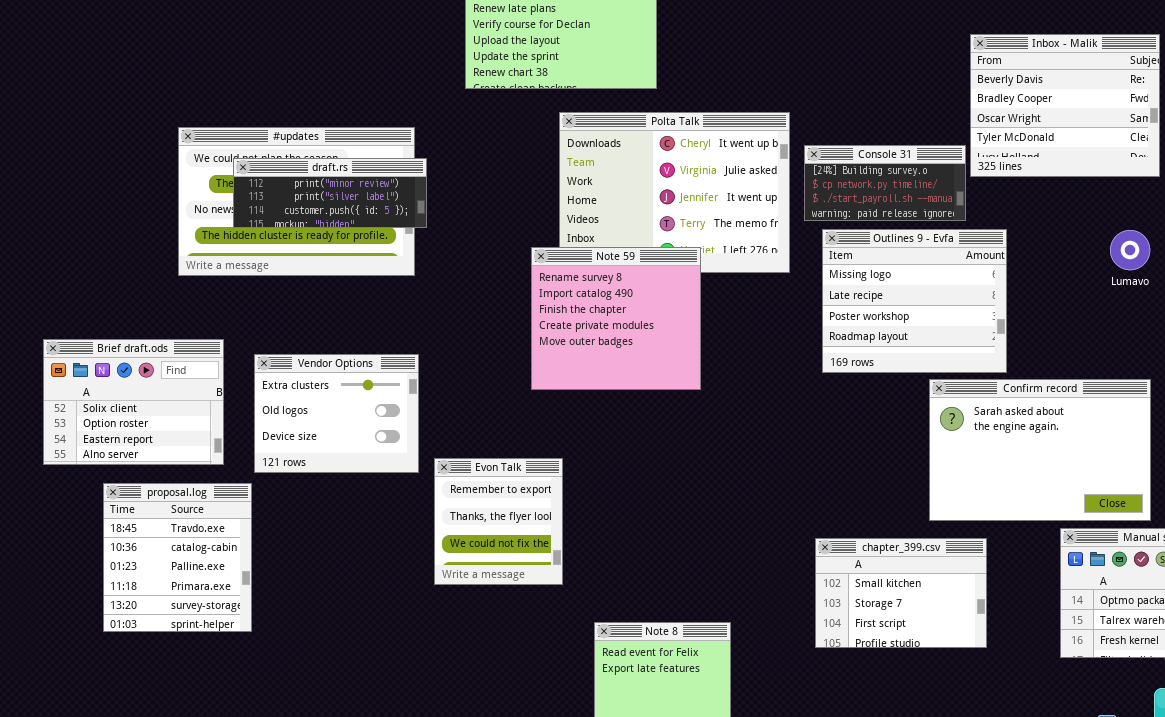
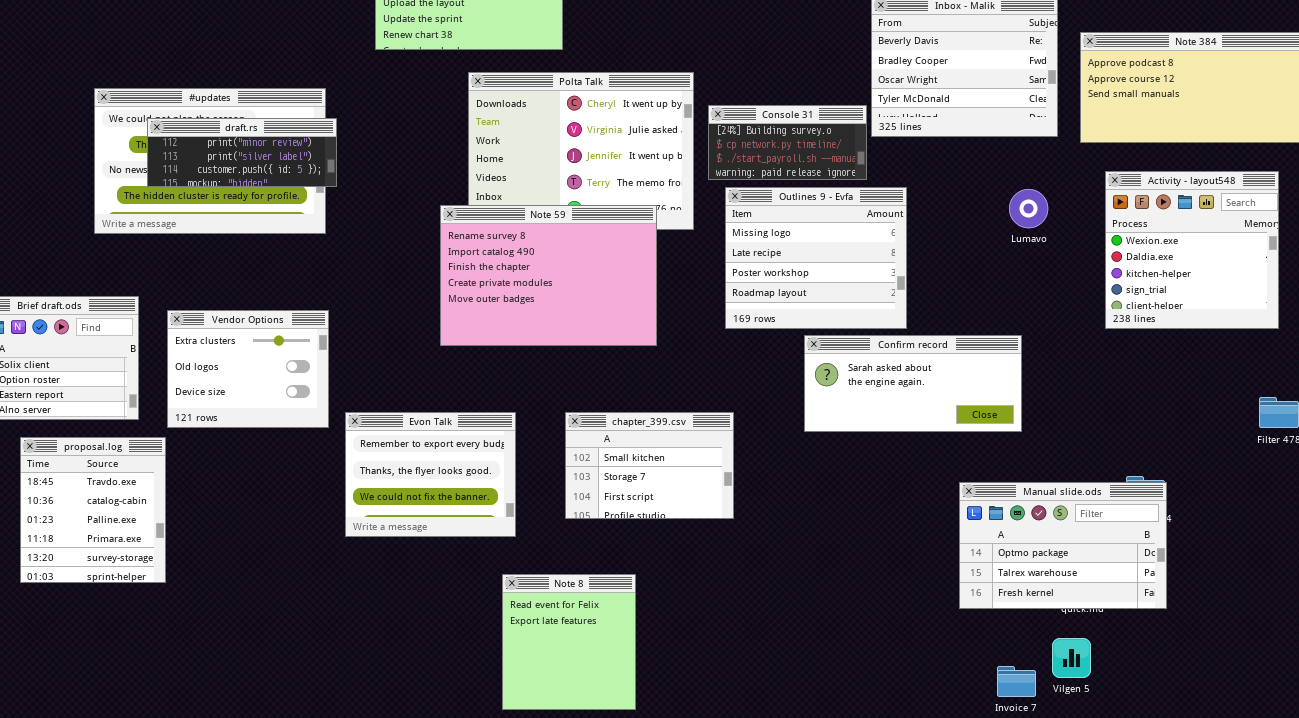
Note 59: [531,247,701,390] -> [440,205,657,346], resized
Confirm record: [929,379,1151,521] -> [804,335,1022,432], moved, resized
Evon Talk: [434,458,563,585] -> [345,412,516,537], resized
chapter_399.csv: [815,538,987,648] -> [565,412,734,519], moved

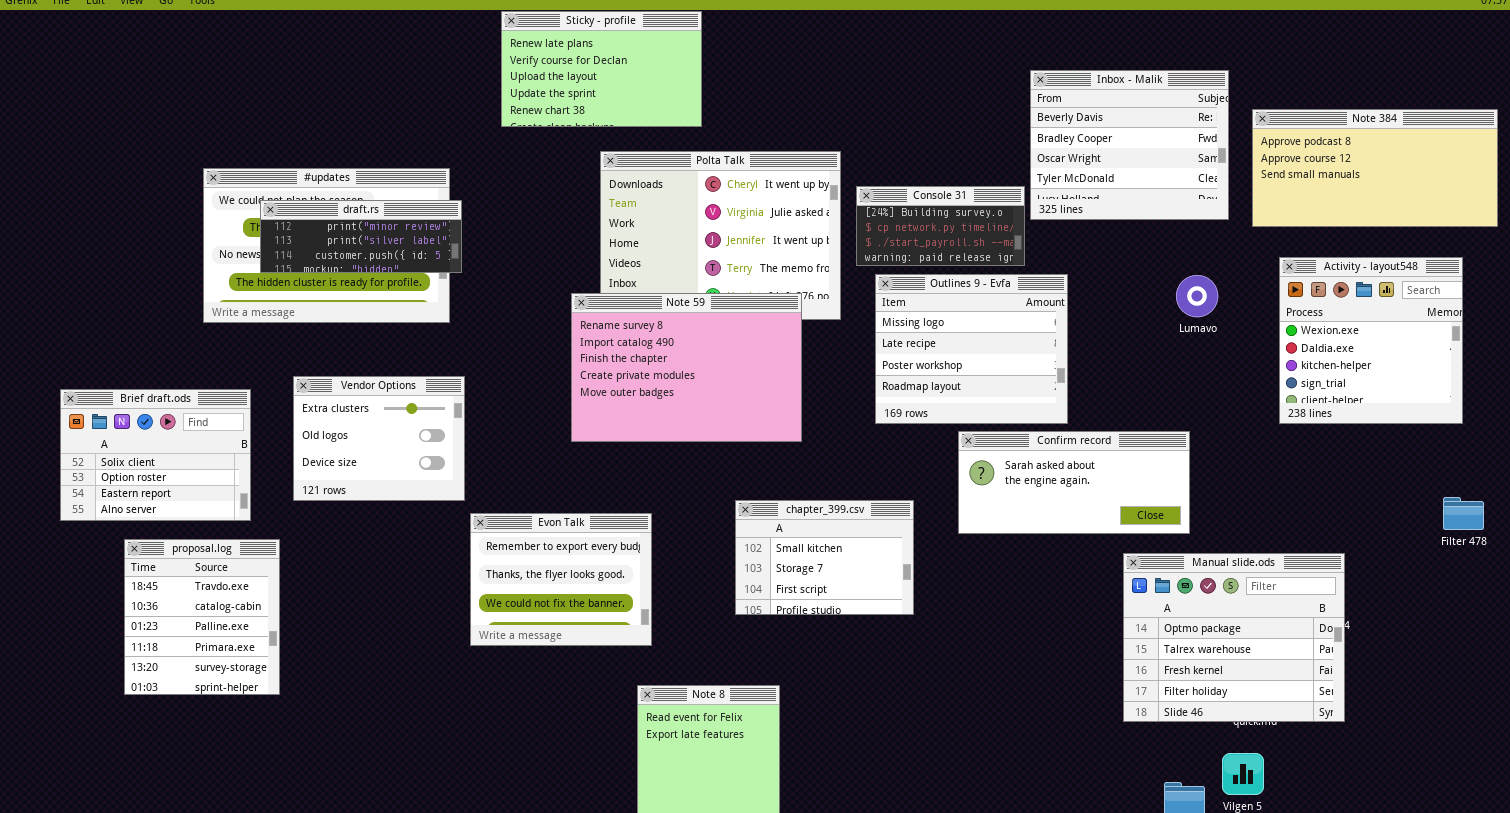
Vendor Options: [167,310,329,428] -> [293,376,465,501], moved
chapter_399.csv: [565,412,734,519] -> [735,500,914,615], moved
Manual slide.ods: [959,482,1167,609] -> [1123,553,1345,722], resized

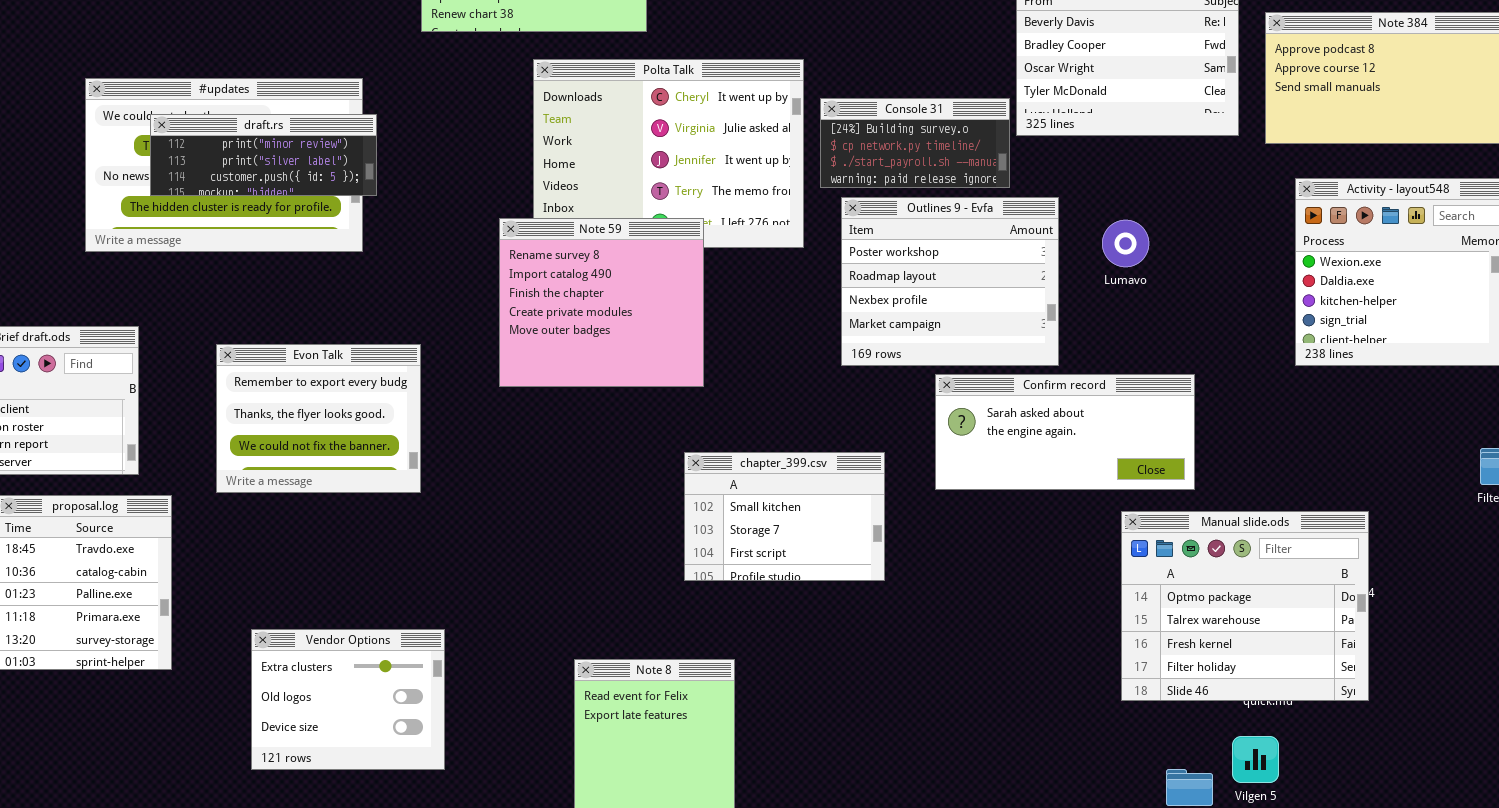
Outlines 9 - Evfa: [875,274,1068,424] -> [841,197,1059,366], scrolled down 2 rows
Lumavo: [1176,275,1218,317] -> [1102,220,1149,267], moved
Note 59: [571,293,802,442] -> [499,218,704,387], resized
Vendor Options: [293,376,465,501] -> [251,629,445,770], moved
Evon Talk: [470,513,652,646] -> [216,344,421,493], moved

